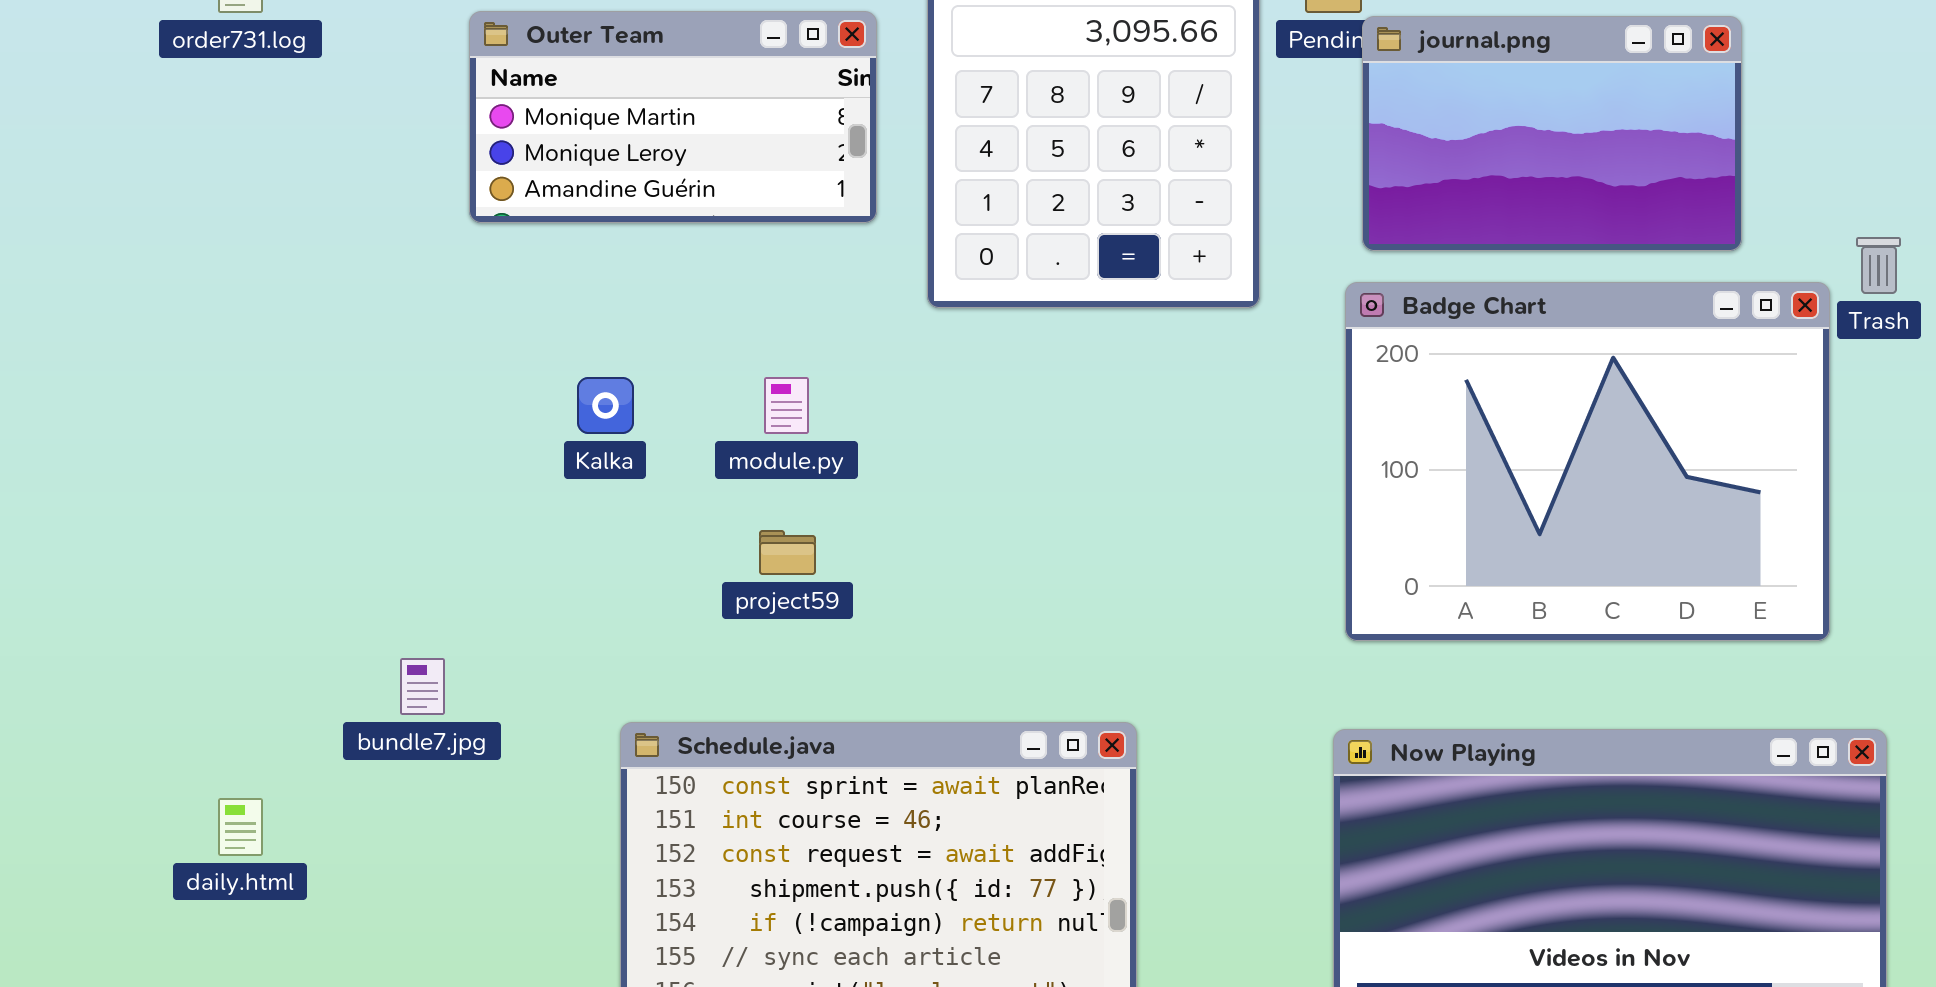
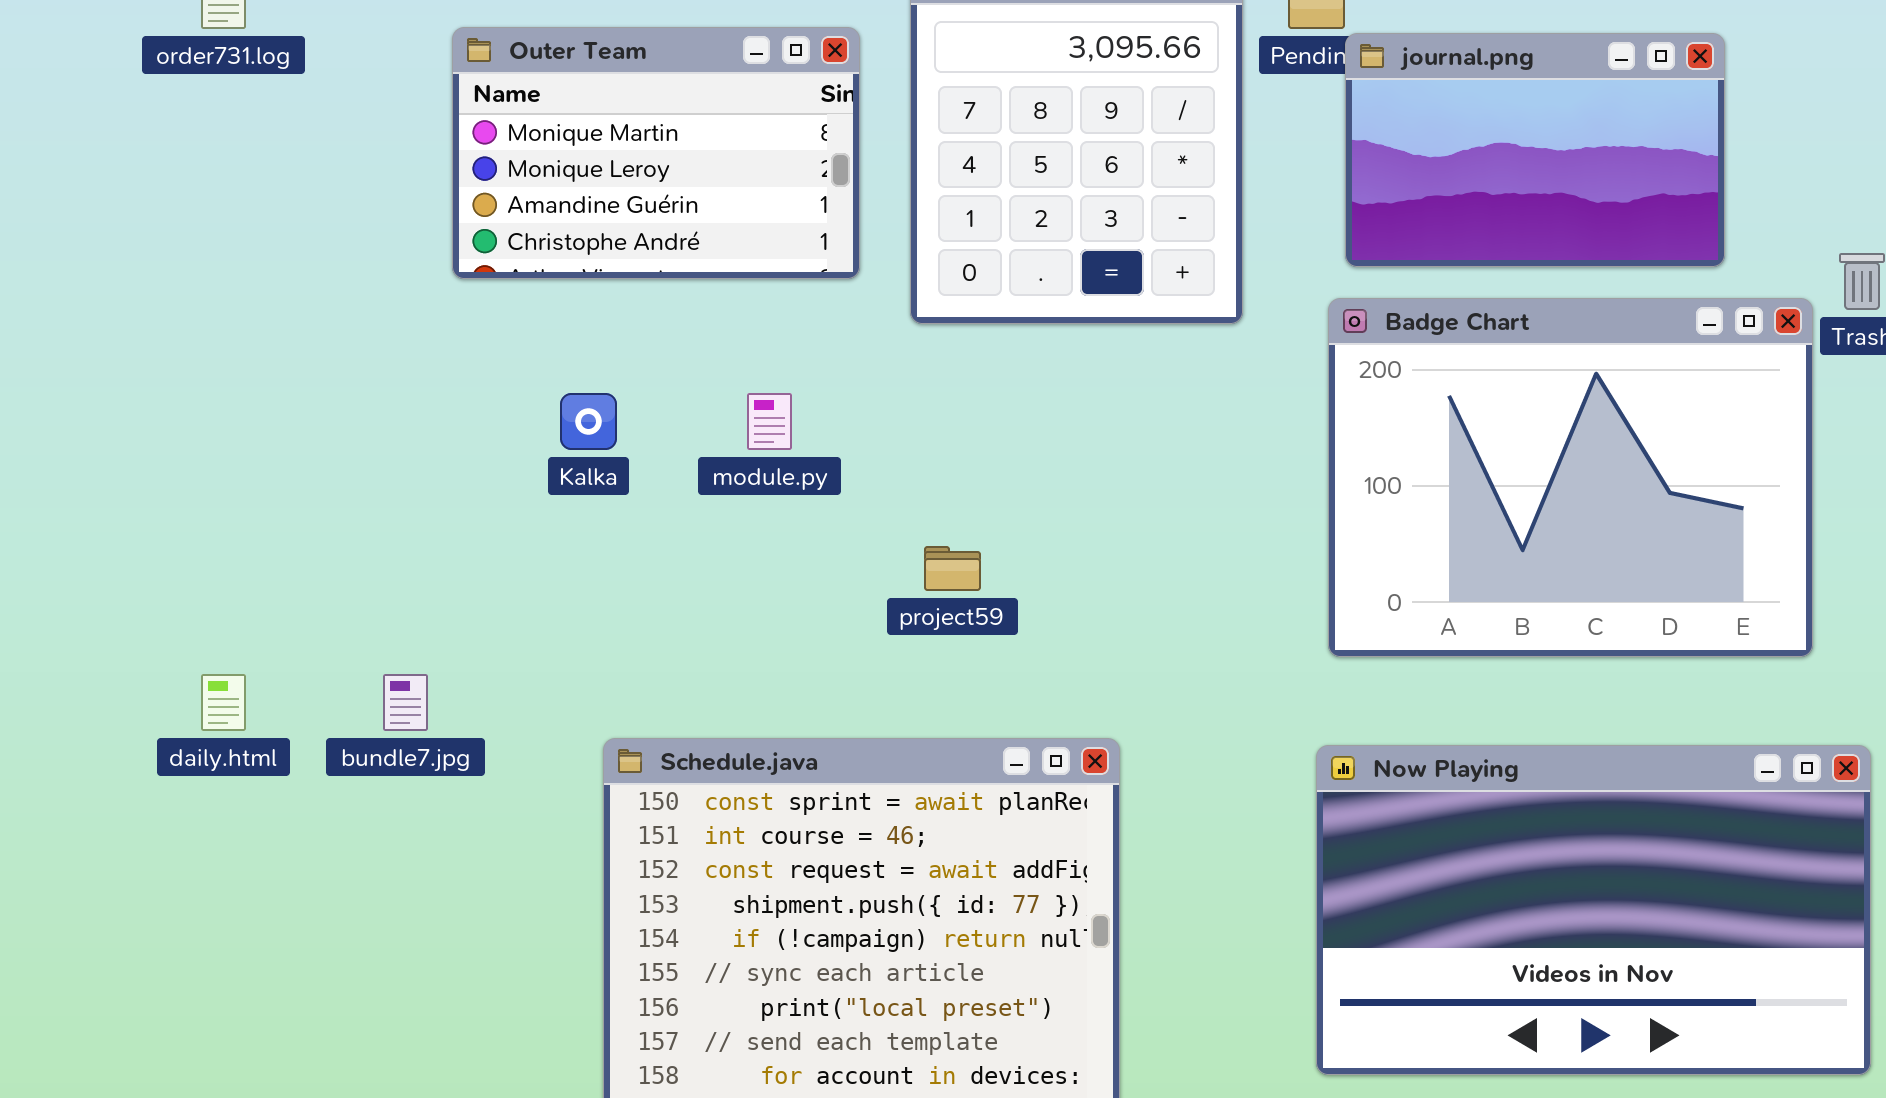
Outer Team: [469,11,877,223] -> [452,27,860,279], resized
project59: [759,530,816,575] -> [924,546,981,591], moved
daily.html: [218,798,263,856] -> [201,674,246,731], moved

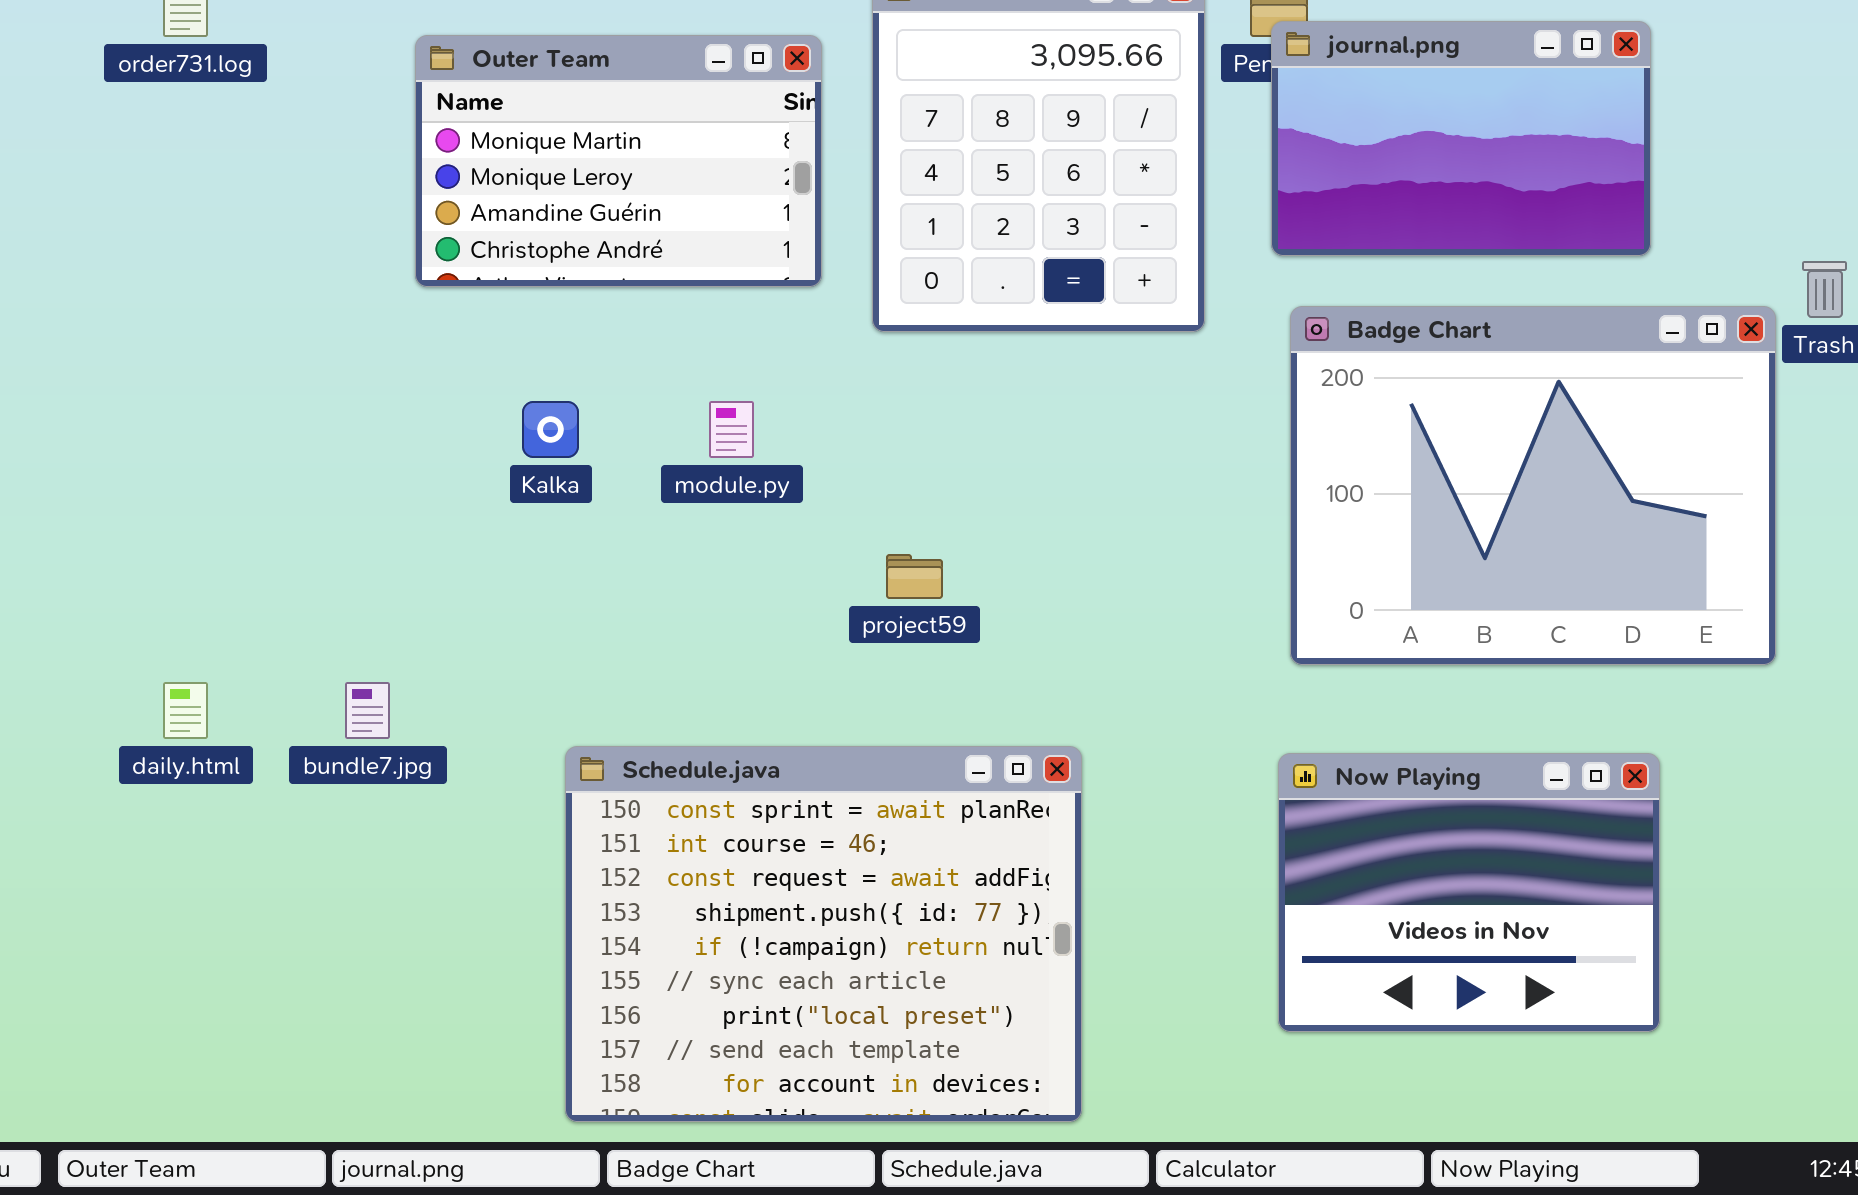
journal.png: [1345,33,1725,267] -> [1271,21,1651,256], moved
Now Playing: [1316,745,1871,1075] -> [1278,753,1660,1032], resized

